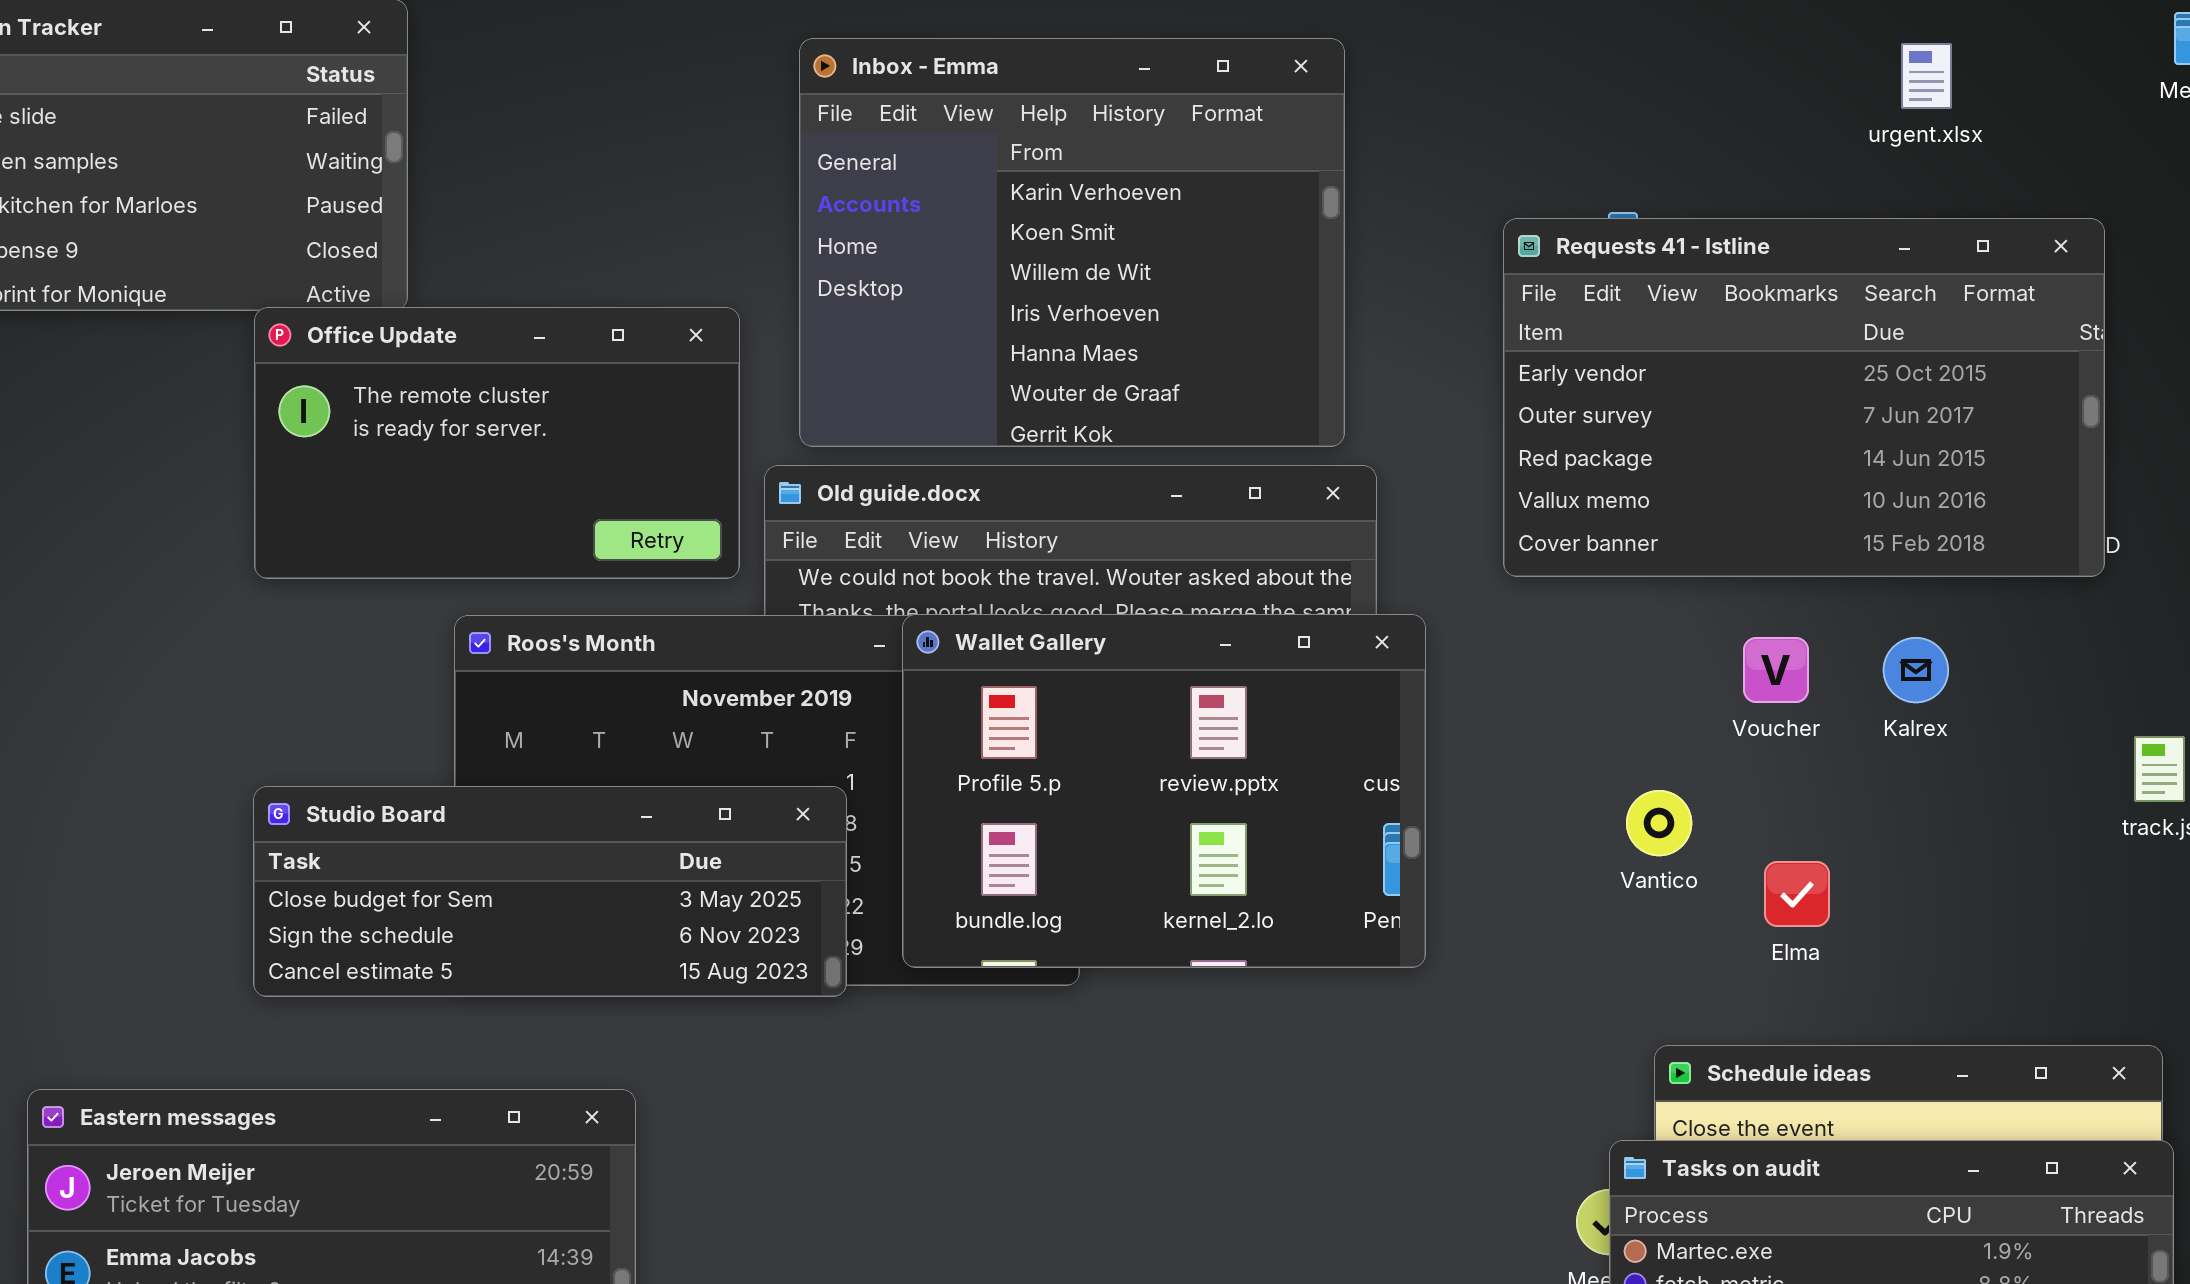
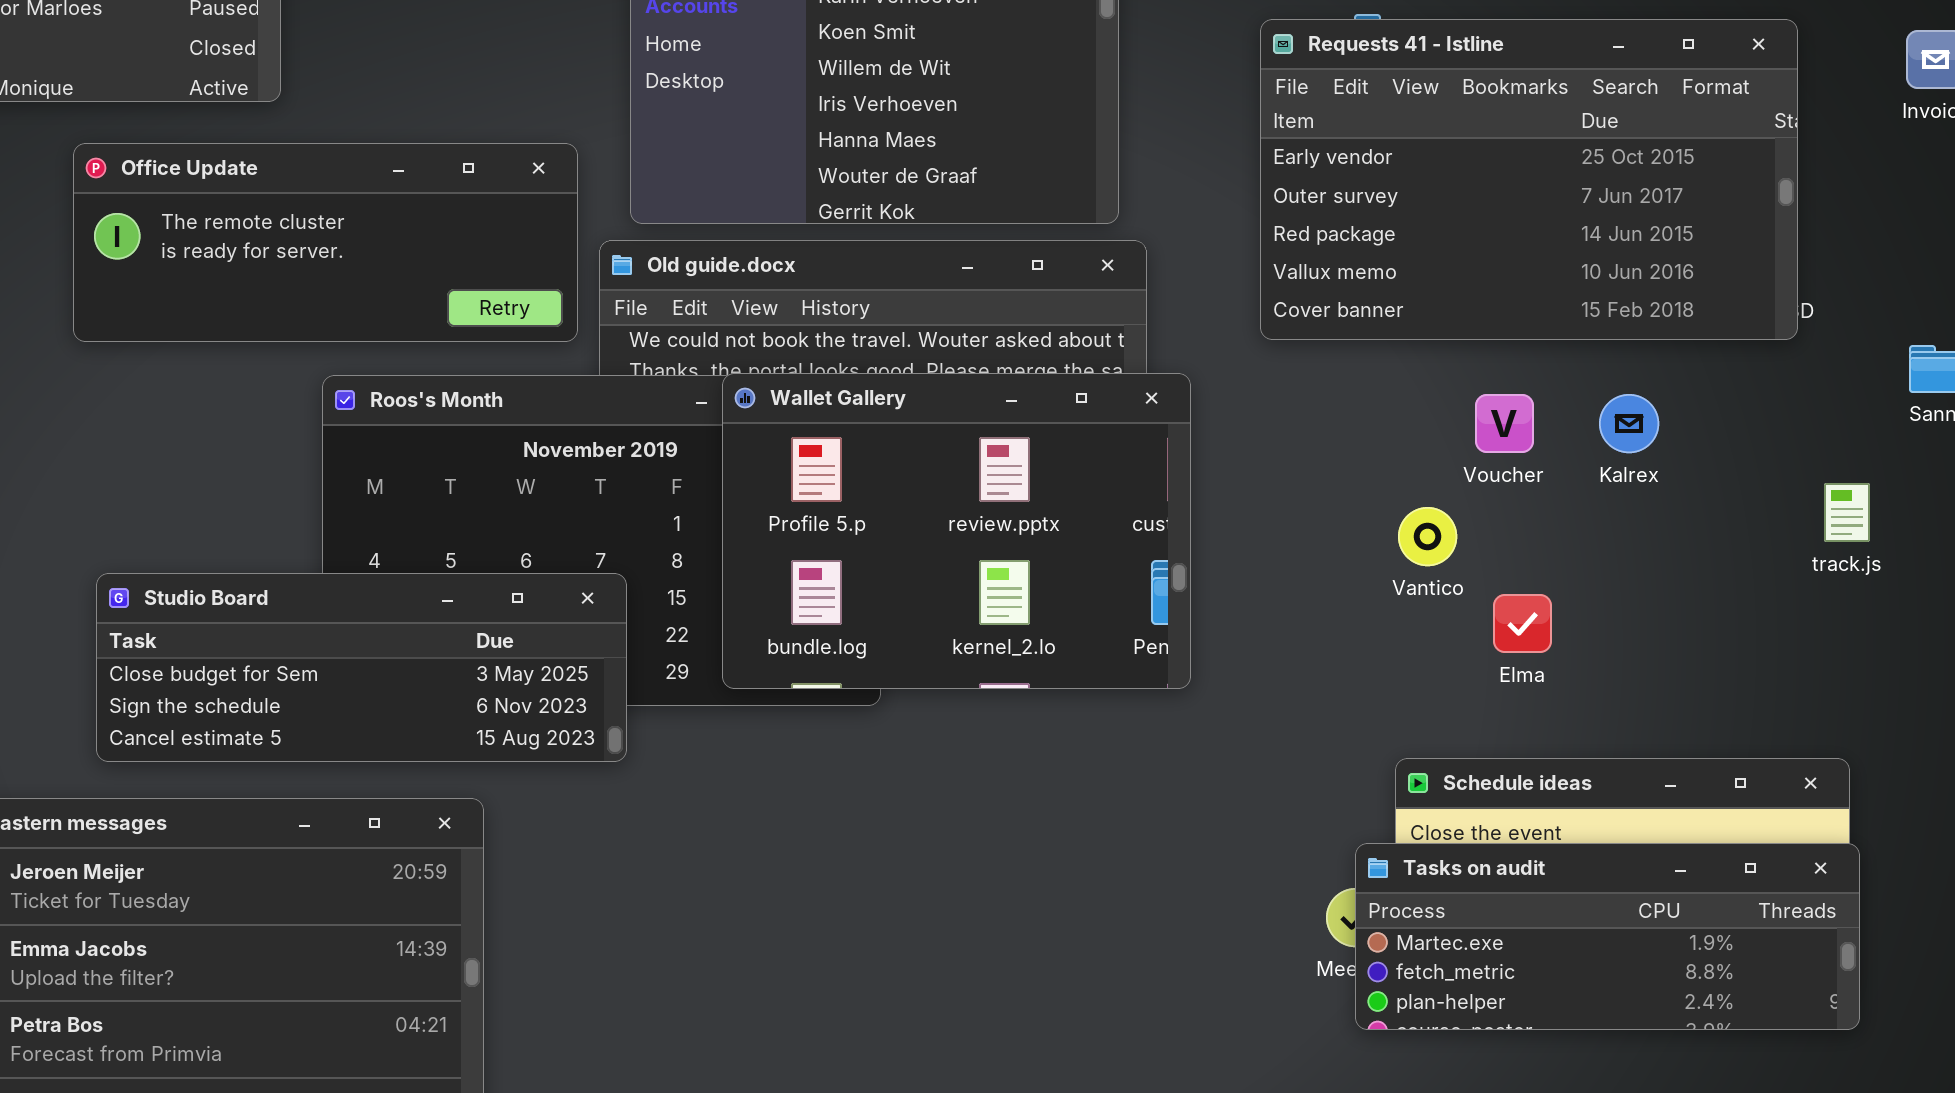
Office Update: [254,307,740,579] -> [73,143,578,342], resized
Studio Board: [253,786,847,997] -> [96,573,627,762], moved
Vantico: [1626,790,1692,856] -> [1398,507,1457,566], moved

